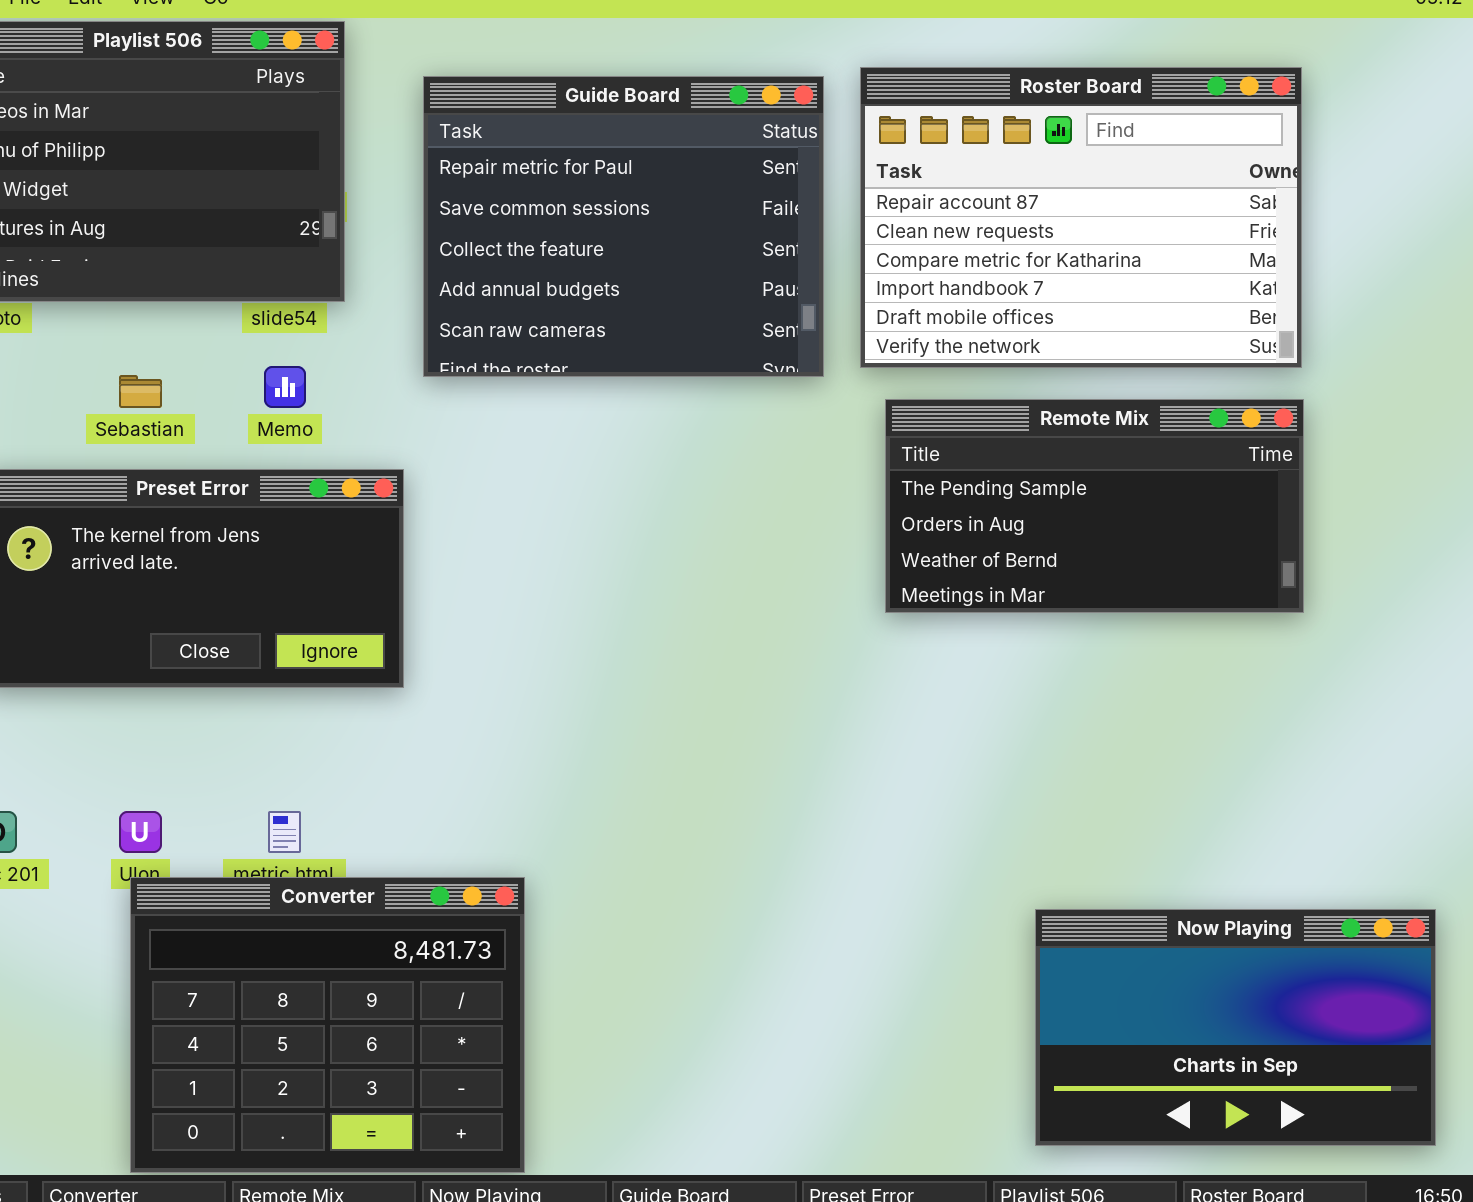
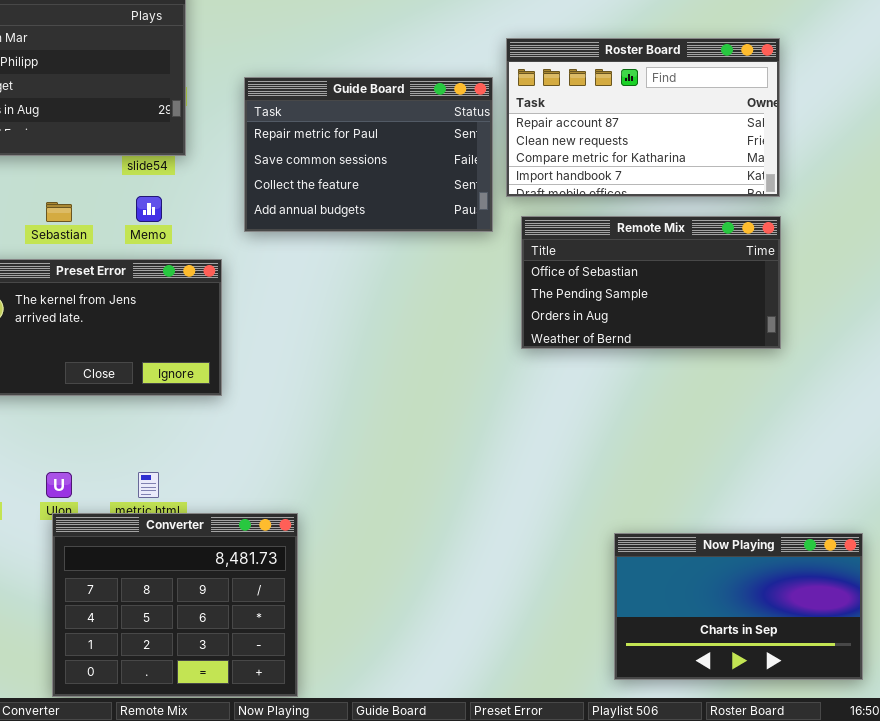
Roster Board: [860,67,1302,368] -> [506,38,780,197], resized
Guide Board: [423,76,824,377] -> [244,77,493,232], moved, resized
Remote Mix: [885,399,1304,613] -> [521,216,781,349], scrolled up 1 row

